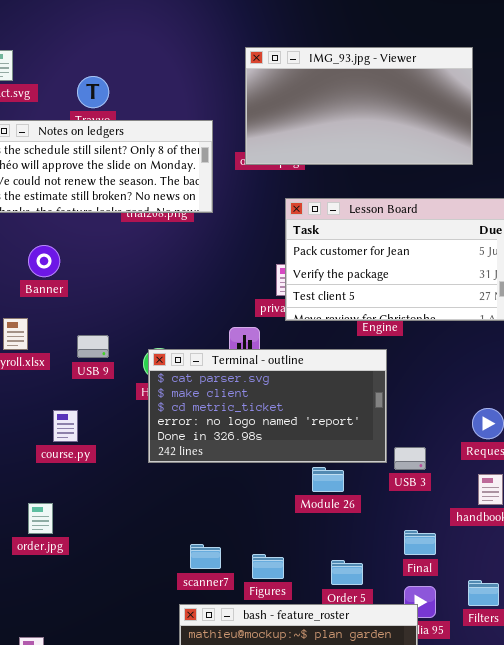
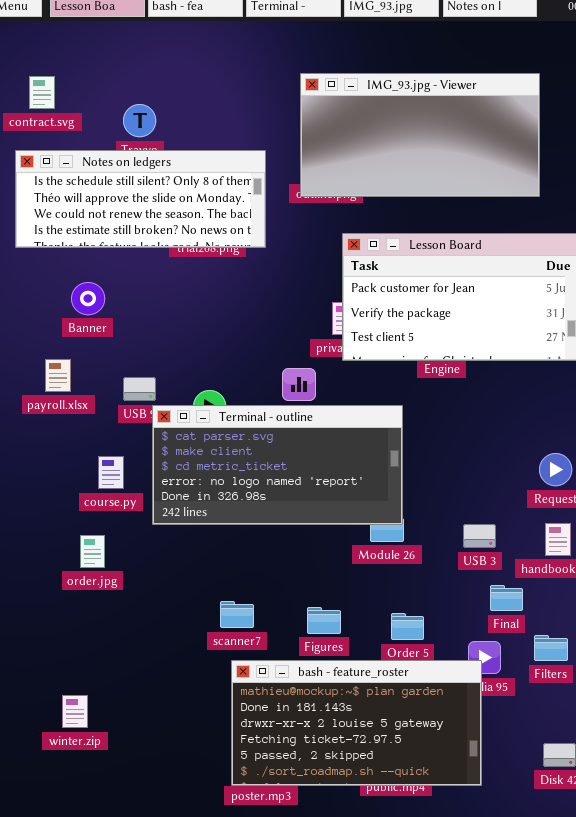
Terminal - outline: [148,349,387,463] -> [152,405,403,525], moved
USB 3: [394,447,426,470] -> [463,524,496,548], moved
order.jpg: [28,503,53,534] -> [80,535,105,568], moved
Final: [404,530,436,555] -> [490,585,523,611], moved
scanner7: [190,544,221,569] -> [220,601,254,628], moved

